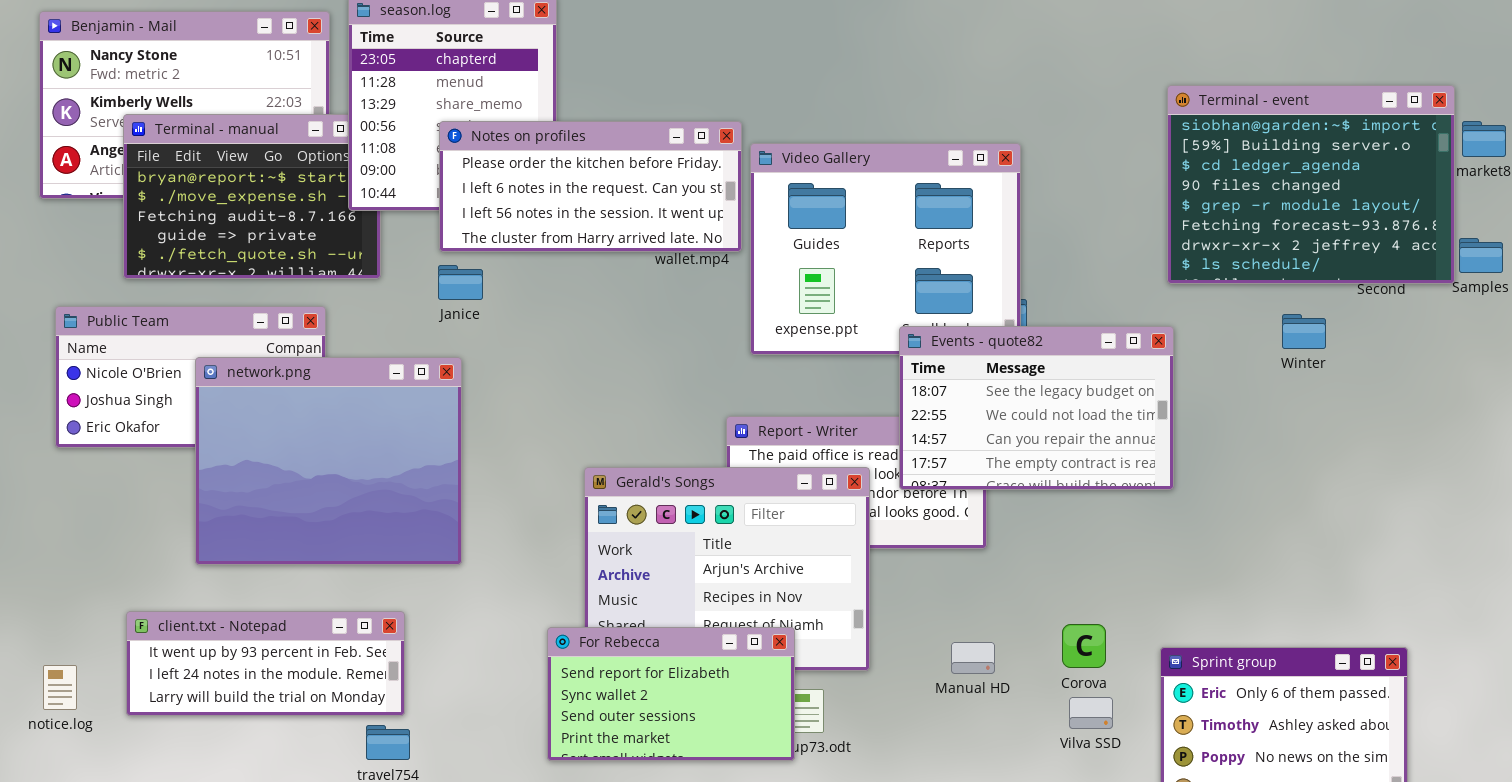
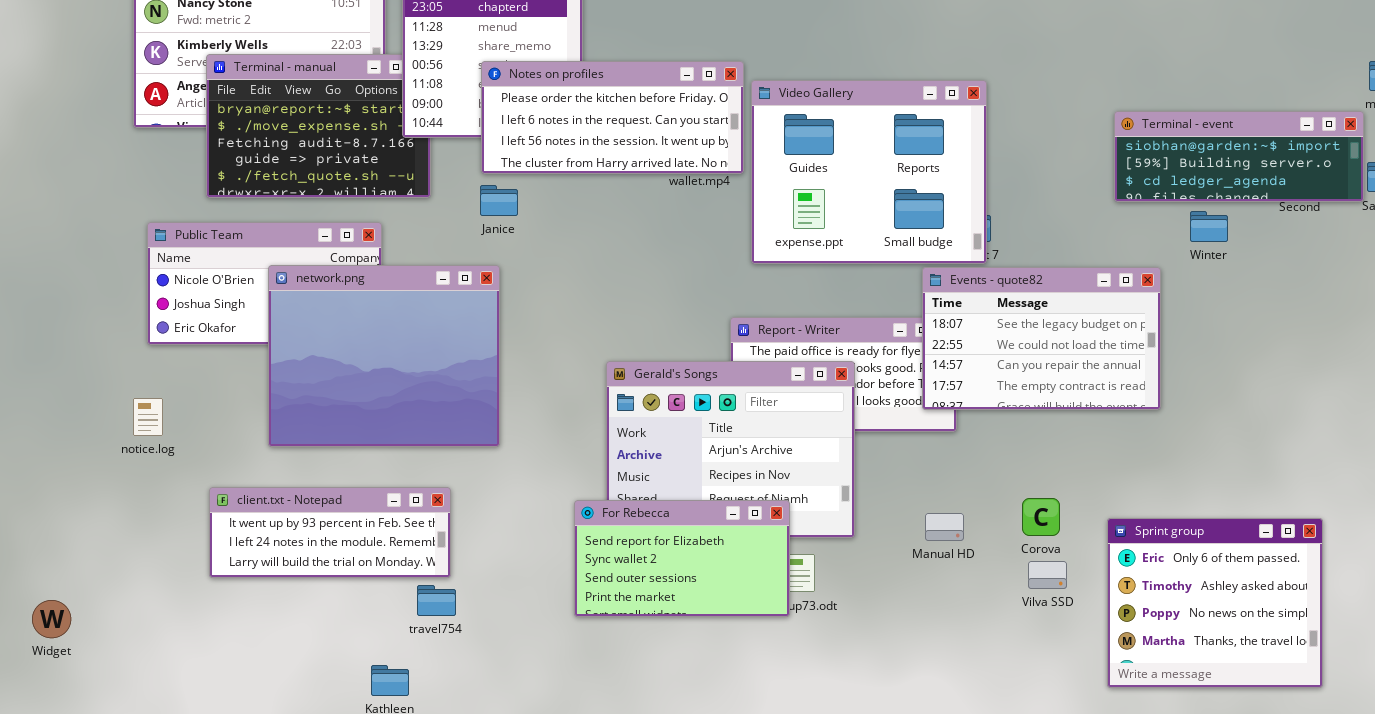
Terminal - event: [1167,85,1455,284] -> [1114,111,1364,202], resized
Winter: [1282,314,1326,349] -> [1190,211,1228,242], moved
Events - quote82: [899,326,1174,490] -> [922,267,1161,410], moved
notice.log: [43,665,77,710] -> [133,398,163,436], moved

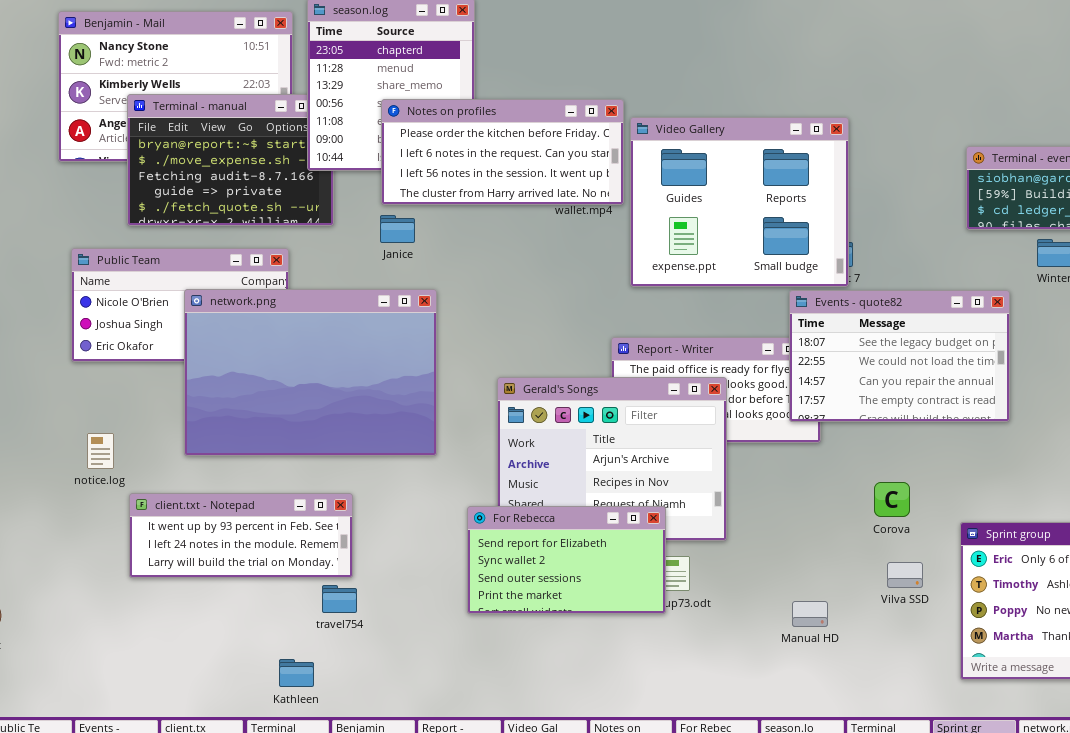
network.png: [268,265,500,447] -> [184,289,437,456], resized
notice.log: [133,398,163,436] -> [87,433,114,469], moved
Corova: [1022,498,1060,536] -> [874,482,910,517], moved
Manual HD: [925,513,964,541] -> [792,601,828,627], moved

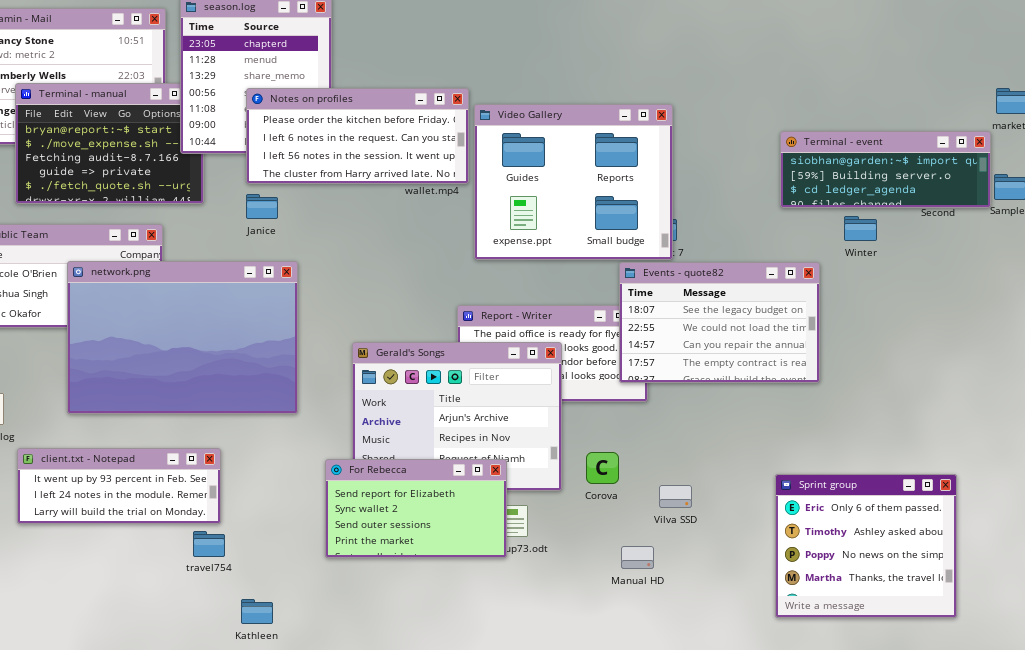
Corova: [874,482,910,517] -> [586,452,619,484], moved
Vilva SSD: [887,562,923,588] -> [659,485,692,508], moved
Kathleen: [279,659,314,687] -> [241,599,273,624], moved

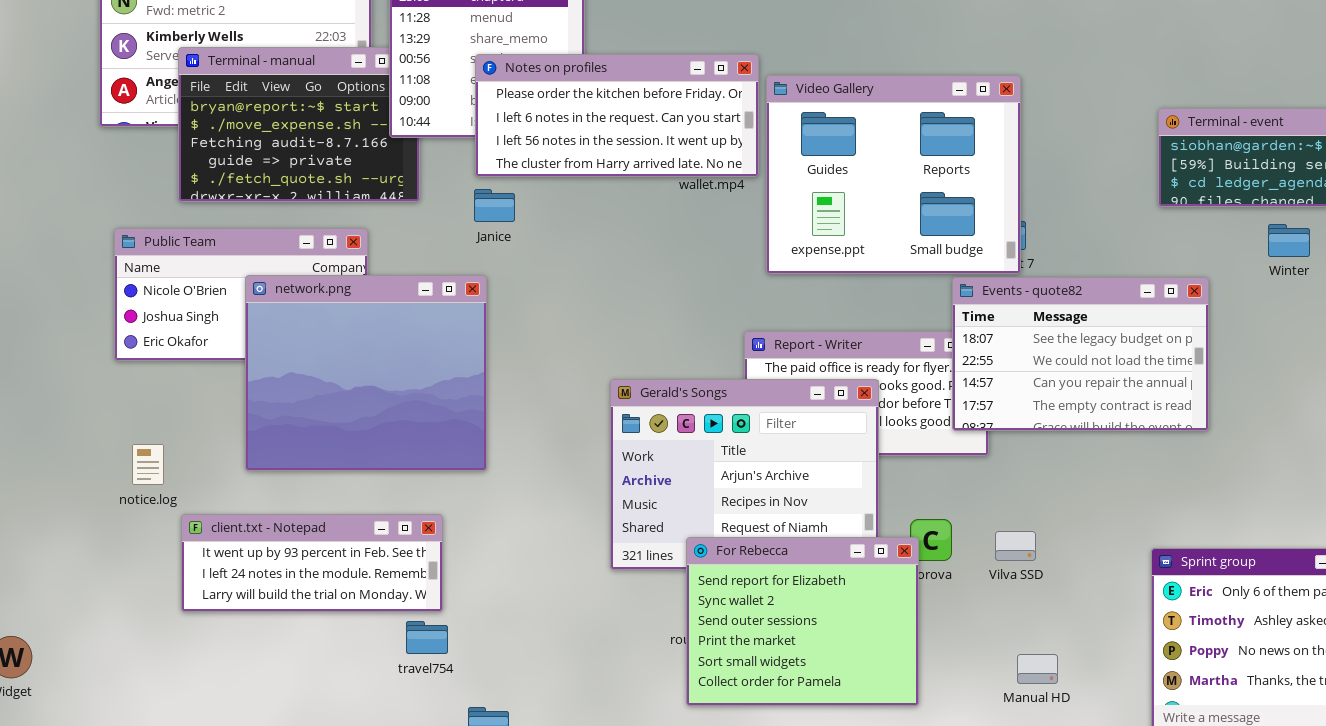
Winter: [844,216,877,241] -> [1268,224,1310,257], moved
network.png: [67,261,298,414] -> [245,275,487,471], resized
For Rebecca: [325,459,507,558] -> [686,537,919,706], moved, resized
Vilva SSD: [659,485,692,508] -> [995,531,1036,561], moved
Manual HD: [621,546,654,569] -> [1017,654,1058,684], moved

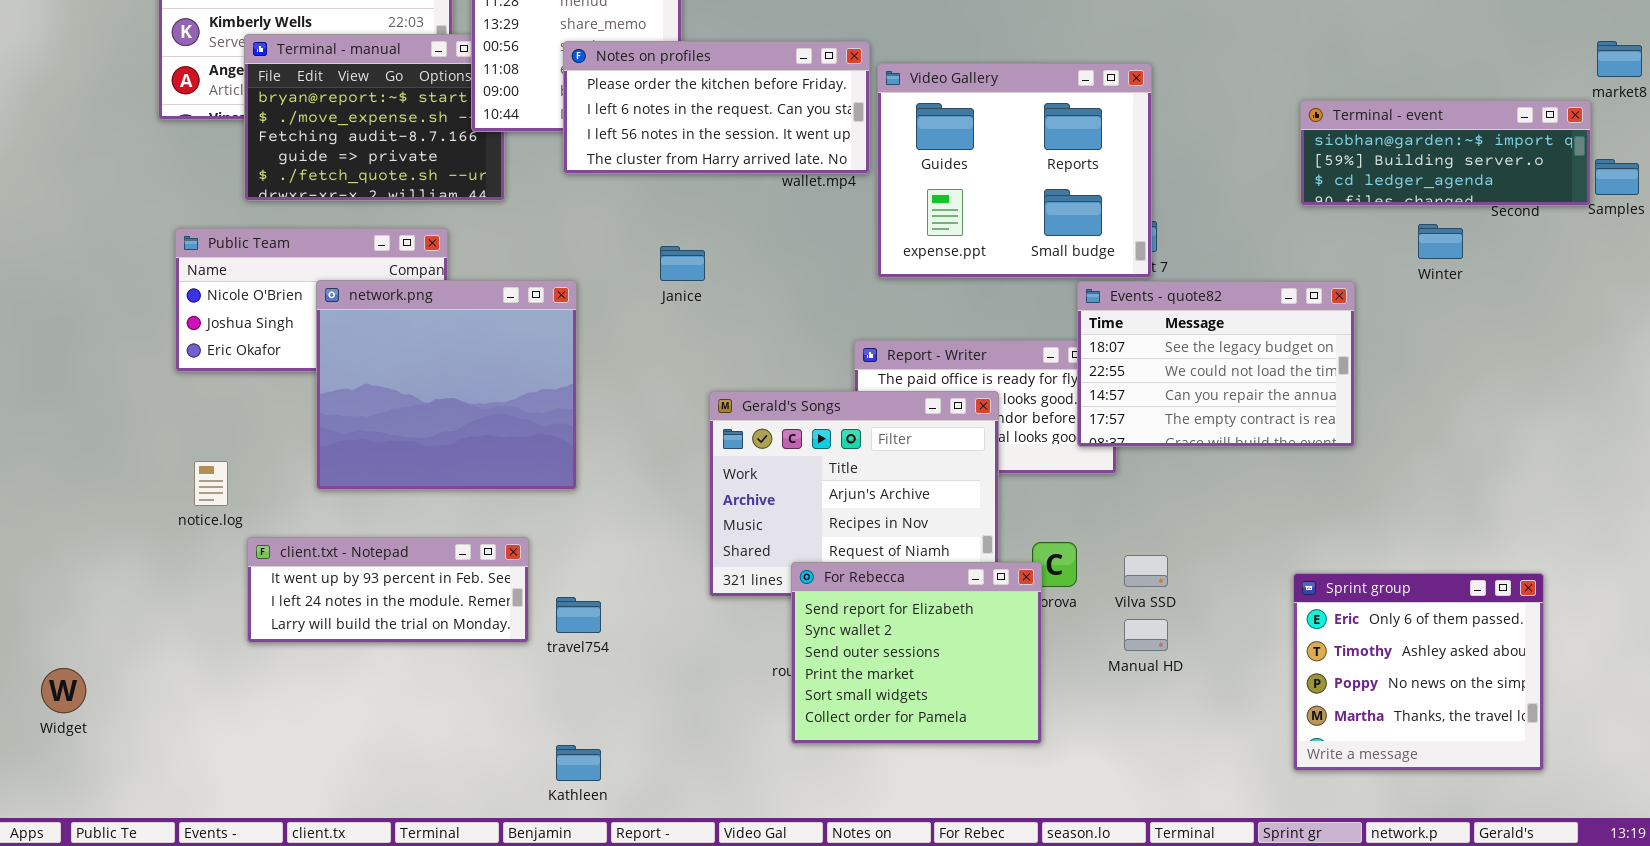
Janice: [474,189,515,222] -> [660,246,705,281], moved
travel754: [406,621,448,654] -> [556,597,601,633], moved
Manual HD: [1017,654,1058,684] -> [1124,619,1168,651], moved

